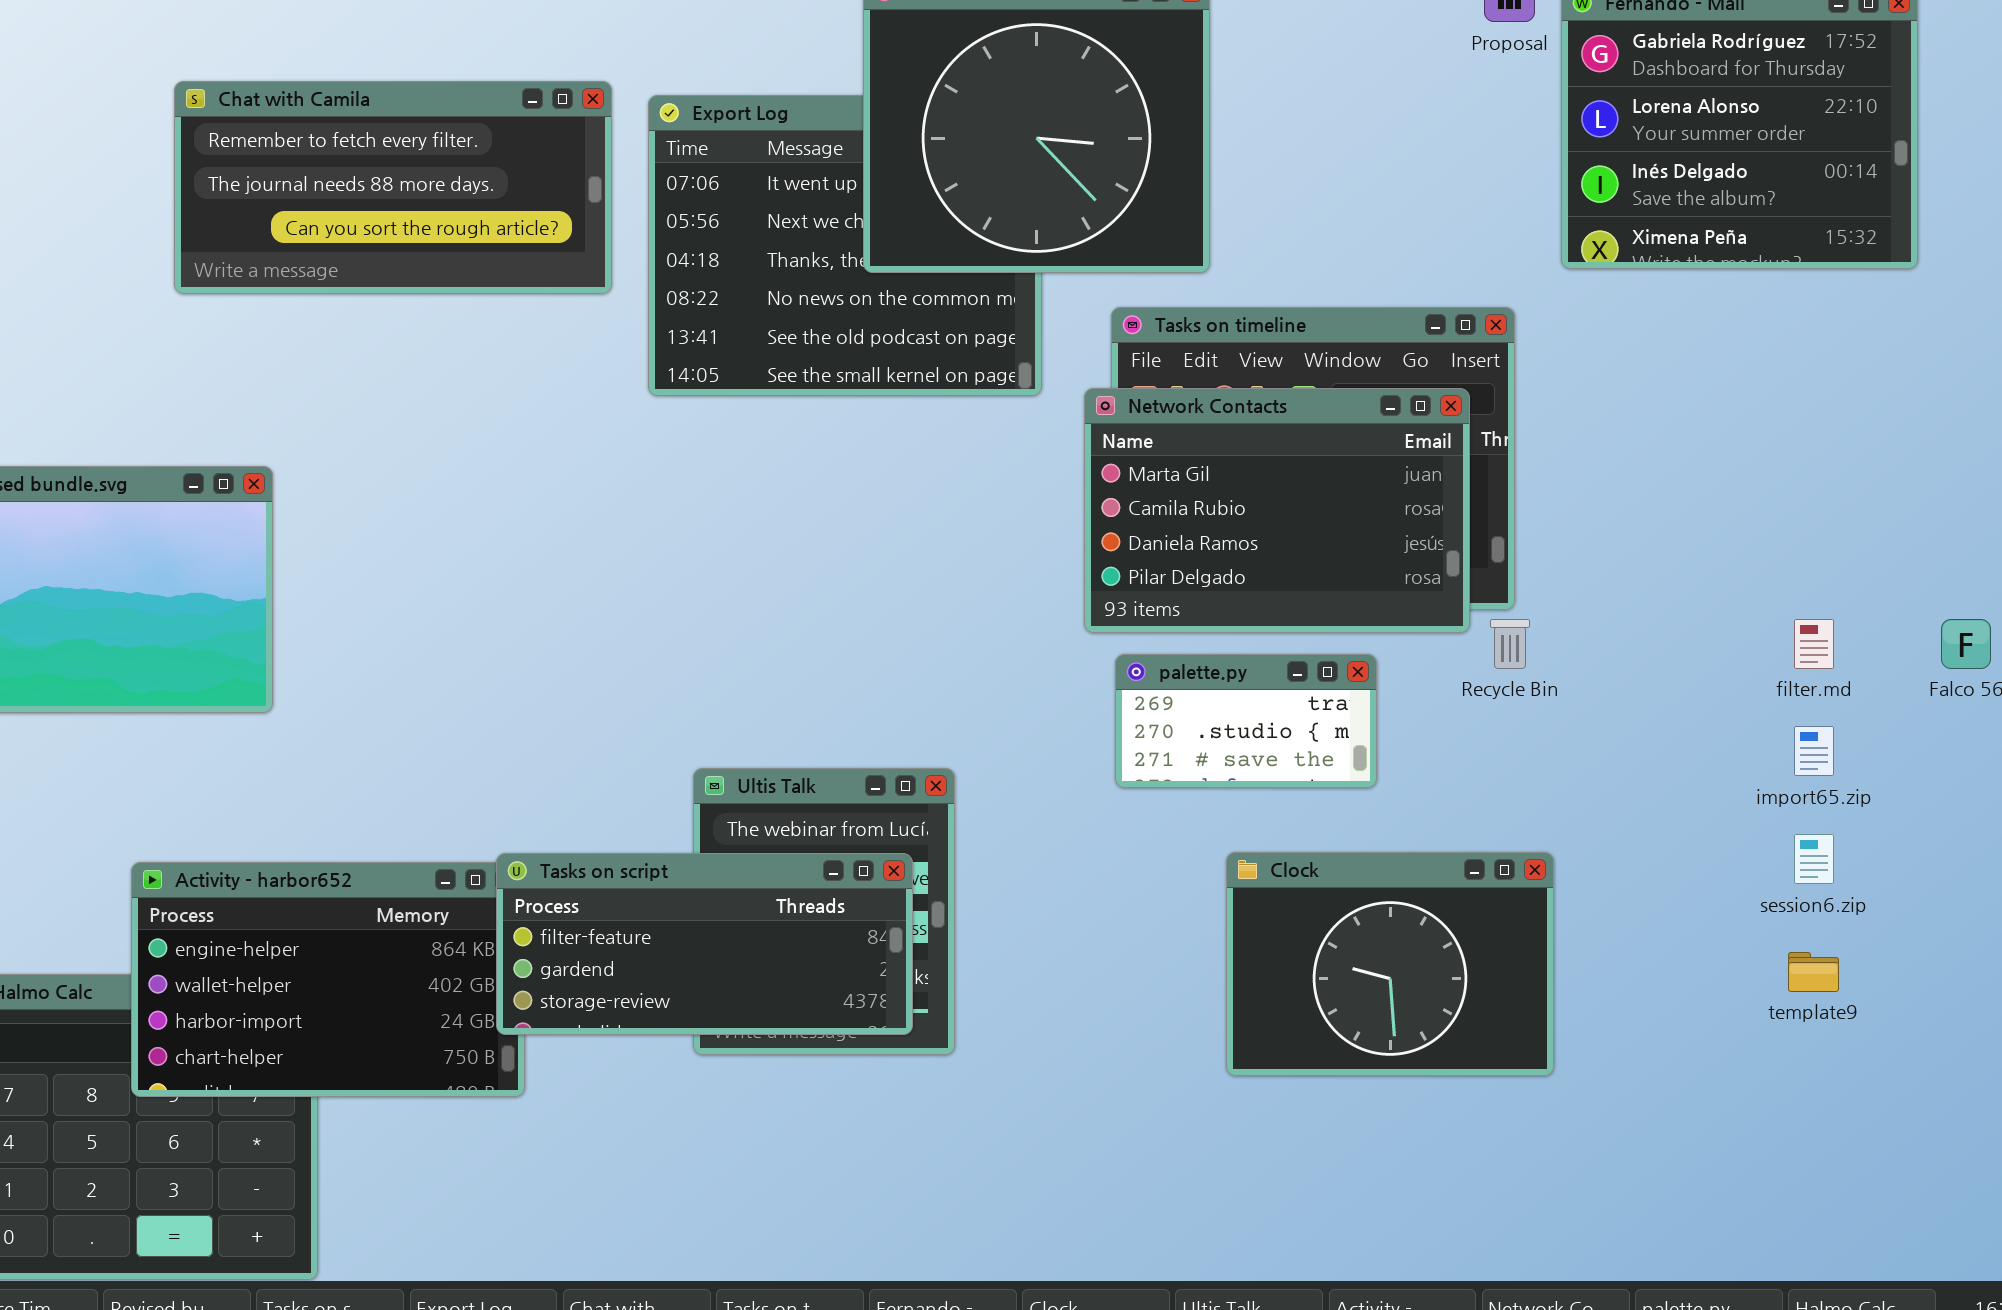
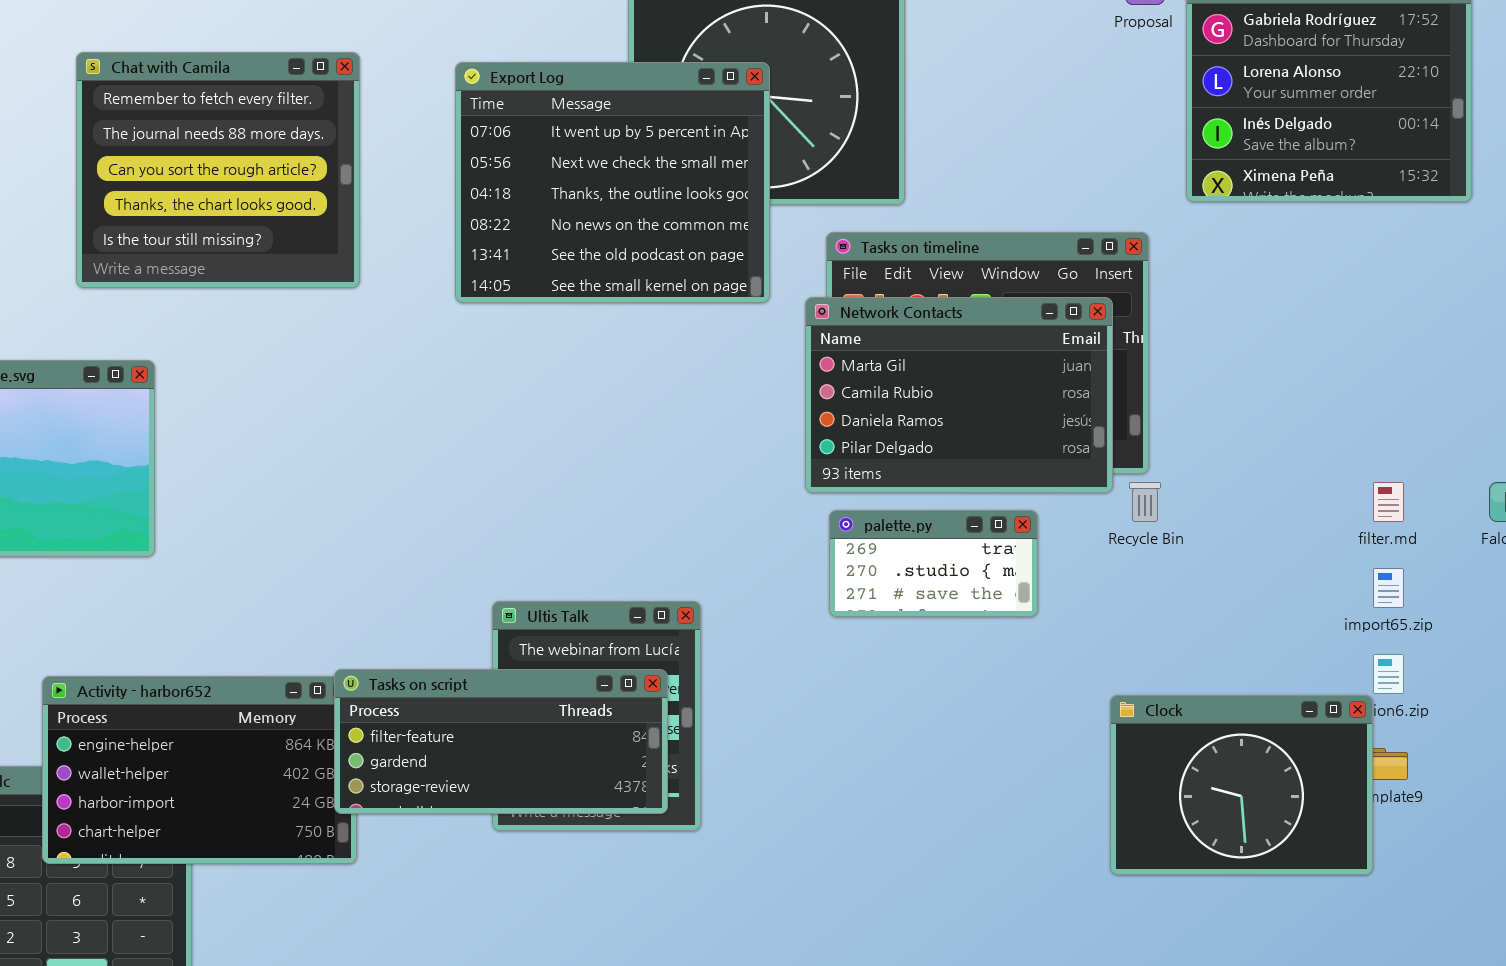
Chat with Camila: [174,81,612,294] -> [76,52,360,288], resized
Export Log: [648,95,1042,396] -> [455,62,770,303], raised
Clock: [1226,852,1554,1076] -> [1110,695,1373,875], moved

